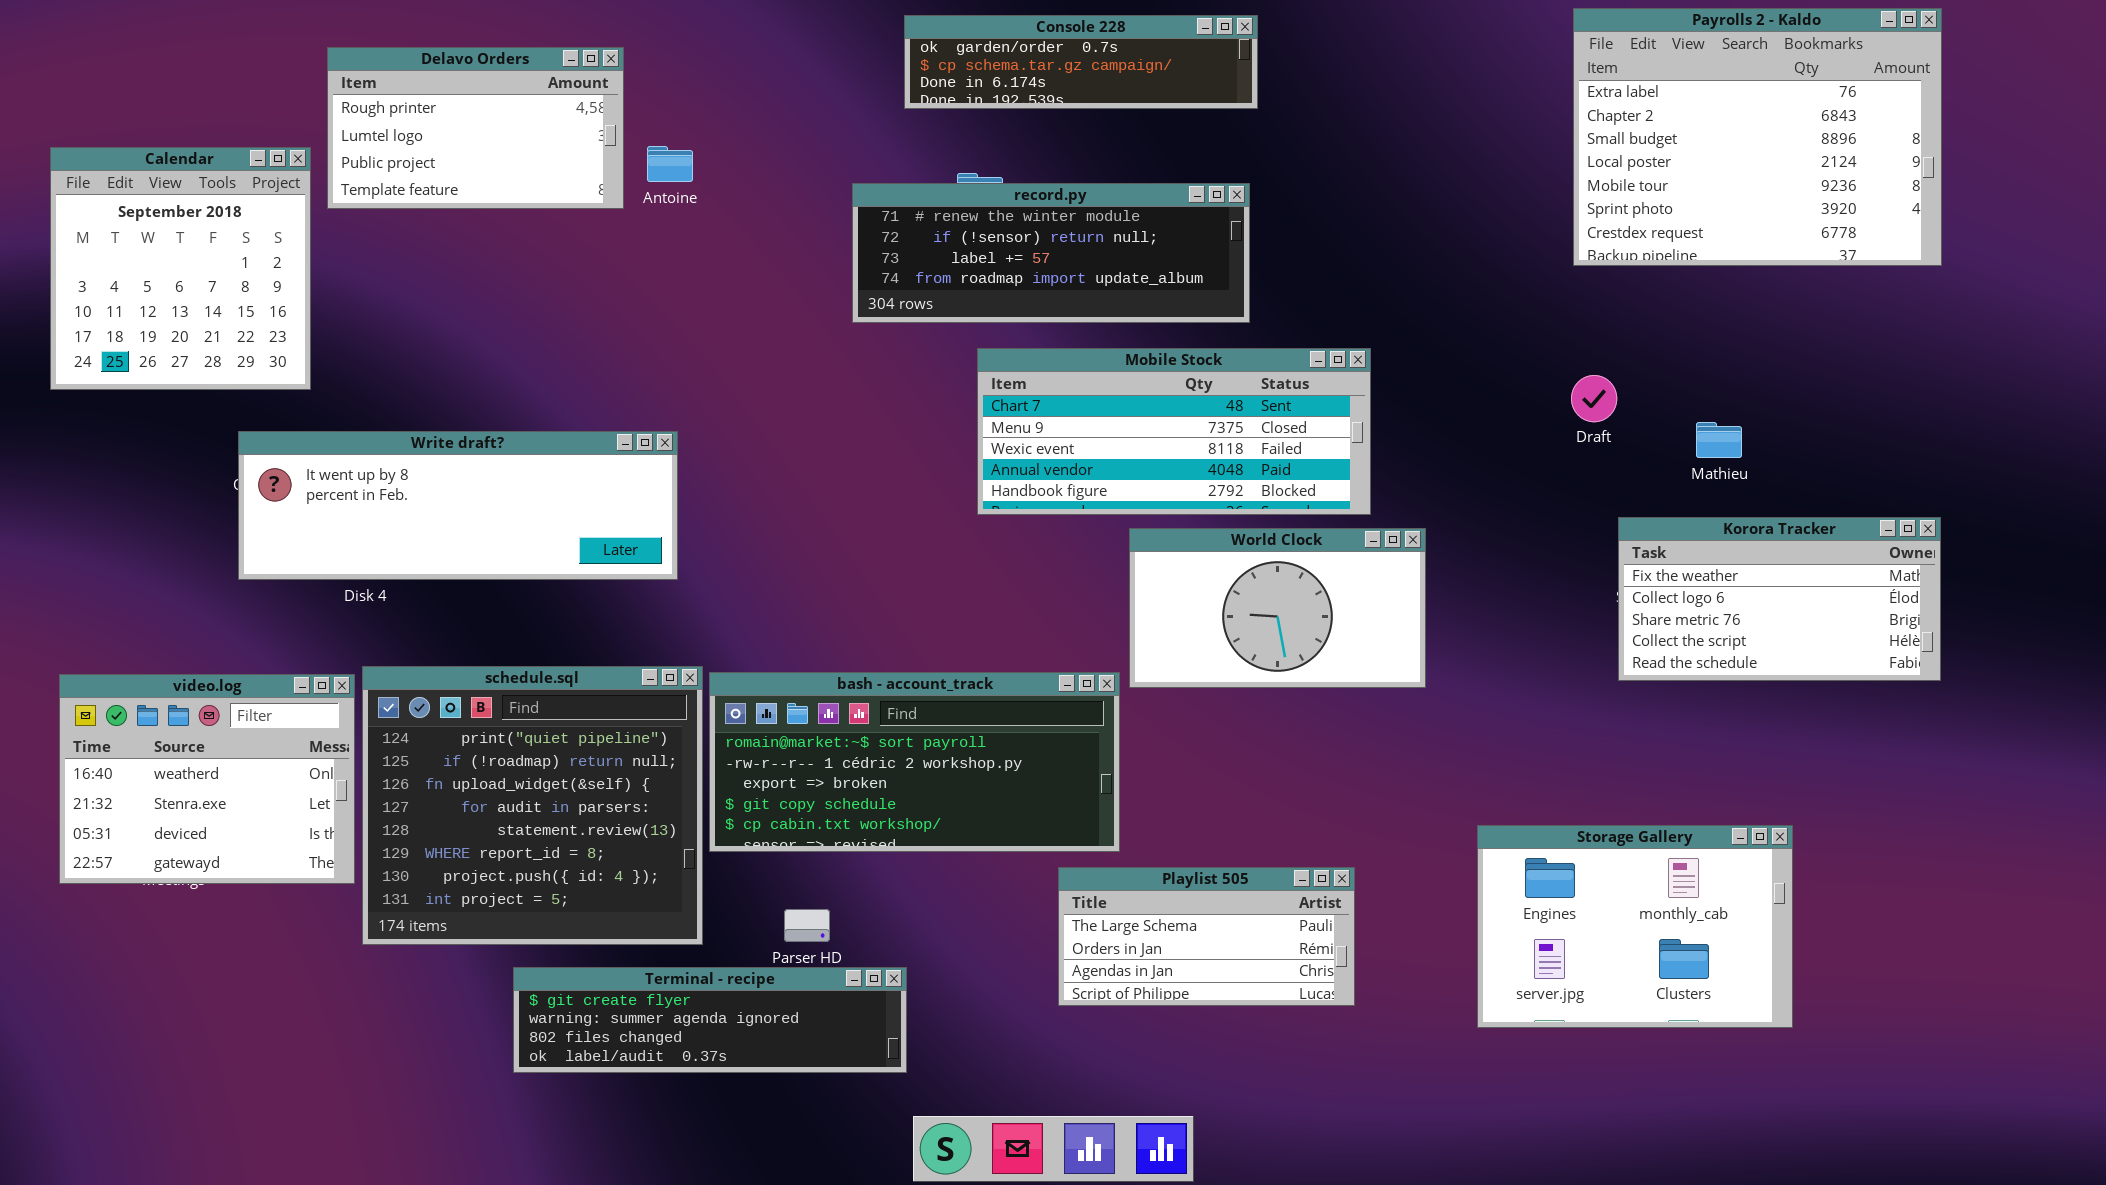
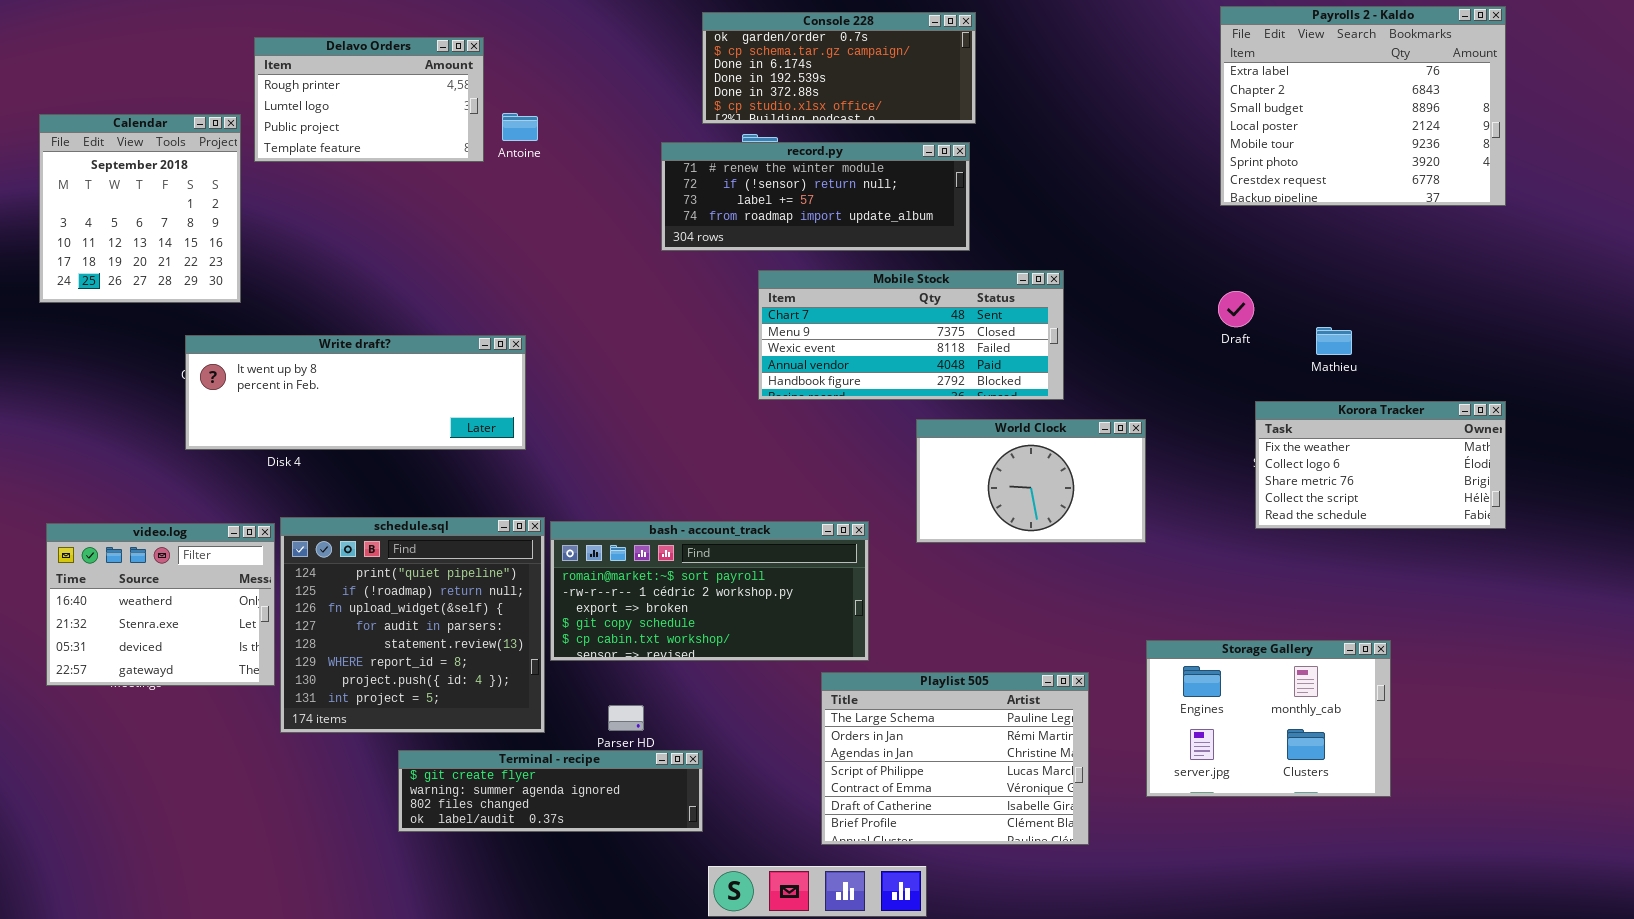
Console 228: [904,15,1258,109] -> [702,12,976,124], resized
World Clock: [1129,528,1426,688] -> [916,419,1146,543], moved
Playlist 505: [1058,867,1355,1006] -> [821,672,1089,845], resized

